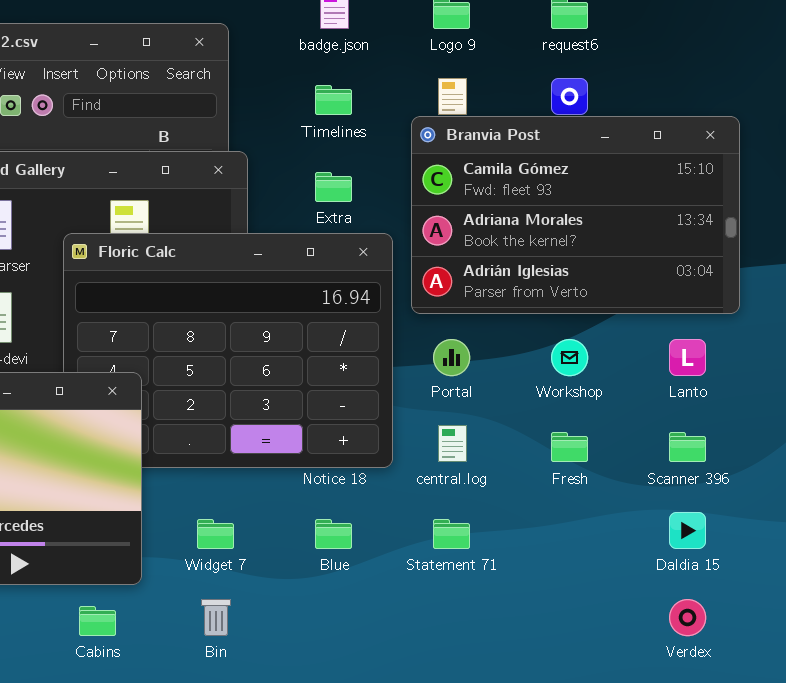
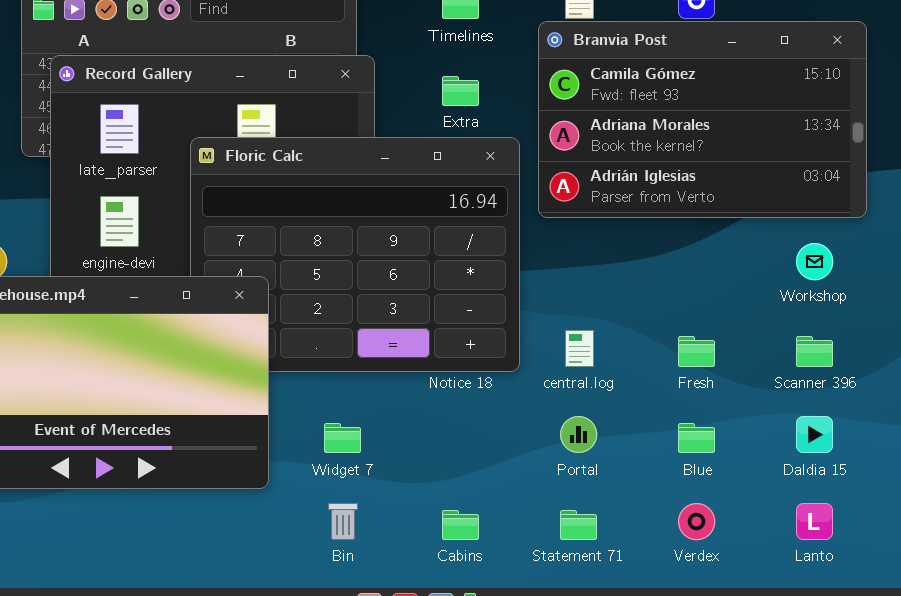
Portal: [433,339,470,376] -> [560,416,597,453], moved
Workshop: [551,339,588,376] -> [796,243,833,280], moved
Lanto: [669,339,706,376] -> [796,503,833,540], moved
Blue: [315,519,352,549] -> [678,423,715,453], moved
Statement 71: [433,519,470,549] -> [560,510,597,540], moved
Verdex: [669,599,706,636] -> [678,503,715,540], moved
Cabins: [79,606,116,636] -> [442,510,479,540], moved

